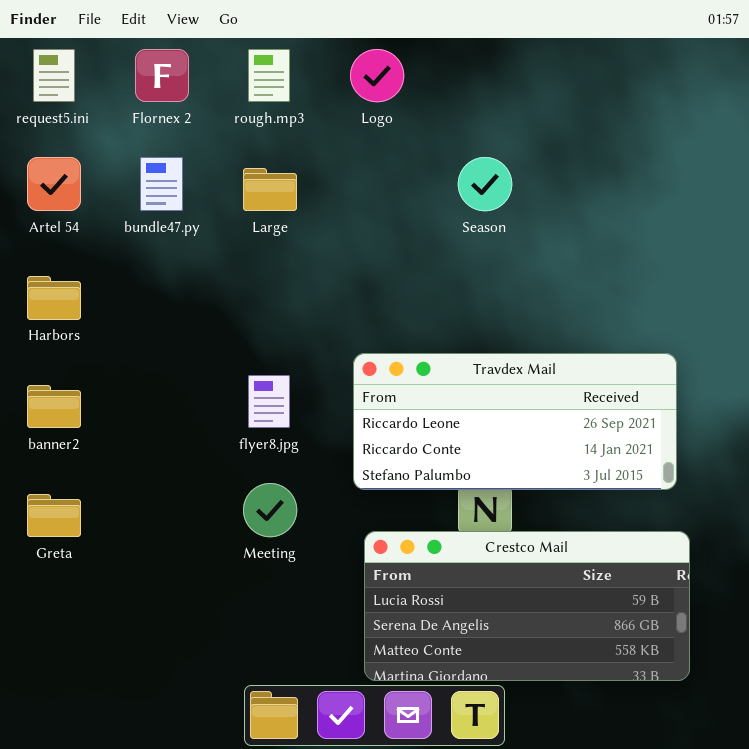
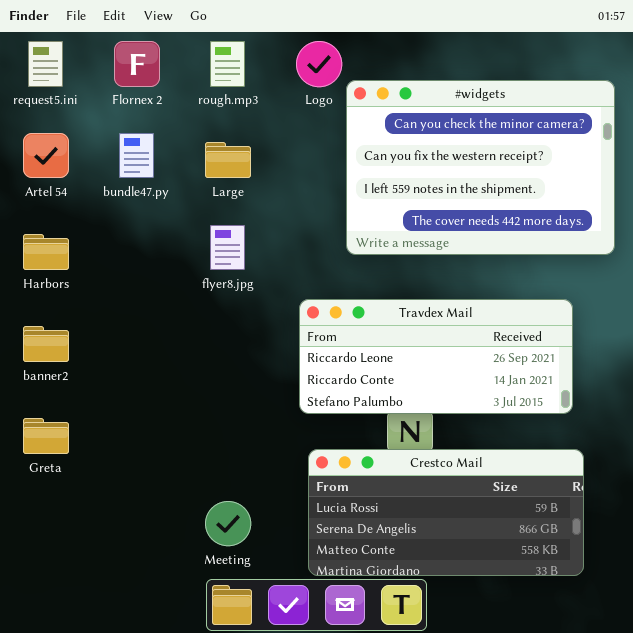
#widgets: none -> [346,80,615,255], opened
flyer8.jpg: [248,375,290,428] -> [210,225,245,270], moved
Meeting: [243,483,297,537] -> [205,501,251,546], moved

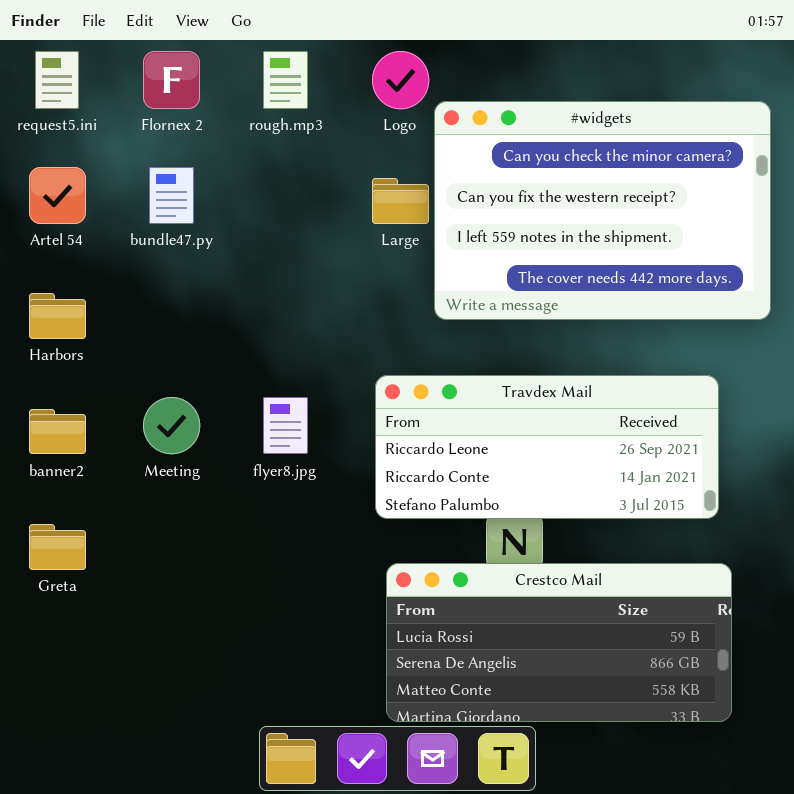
Large: [205,142,251,178] -> [372,178,429,224], moved
flyer8.jpg: [210,225,245,270] -> [263,397,308,454], moved
Meeting: [205,501,251,546] -> [143,397,200,454], moved

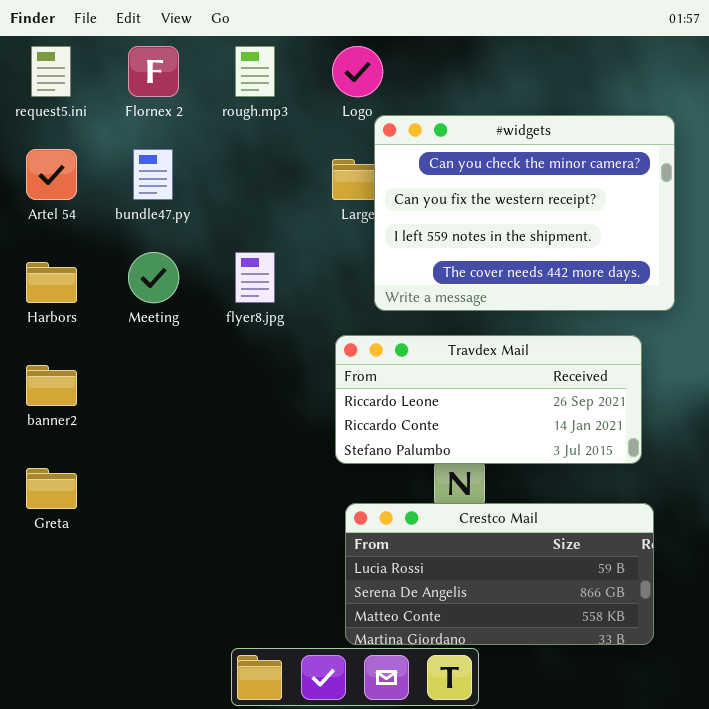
#widgets: [434,101,771,320] -> [374,115,675,311], moved
Meeting: [143,397,200,454] -> [128,252,179,303], moved
flyer8.jpg: [263,397,308,454] -> [235,252,275,303], moved

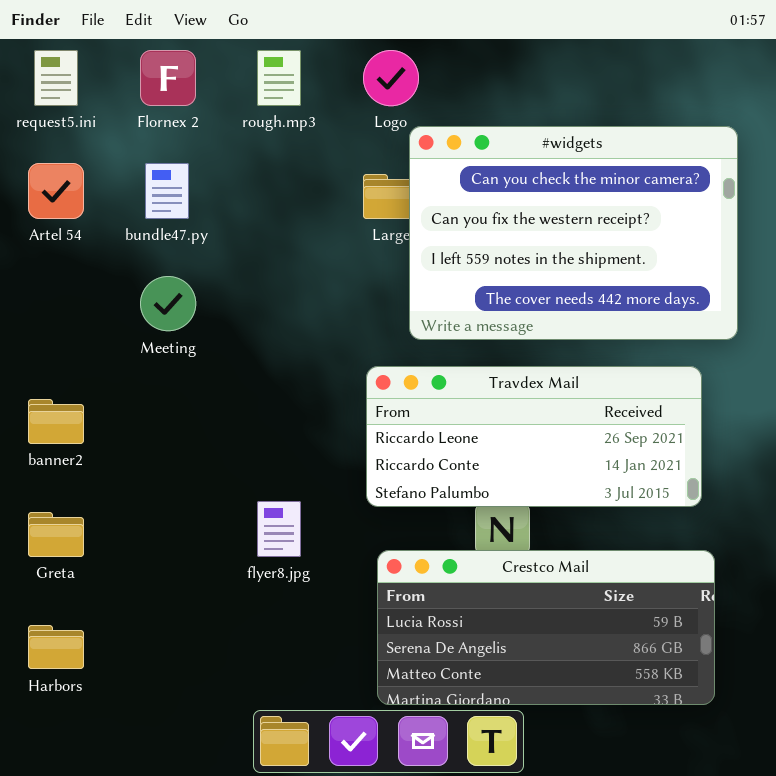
flyer8.jpg: [235,252,275,303] -> [257,501,301,557], moved
Harbors: [26,262,77,303] -> [28,625,84,669], moved

